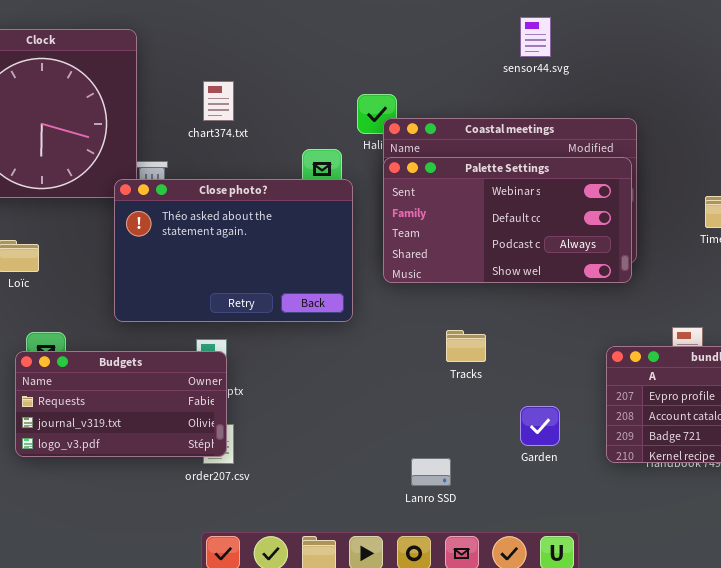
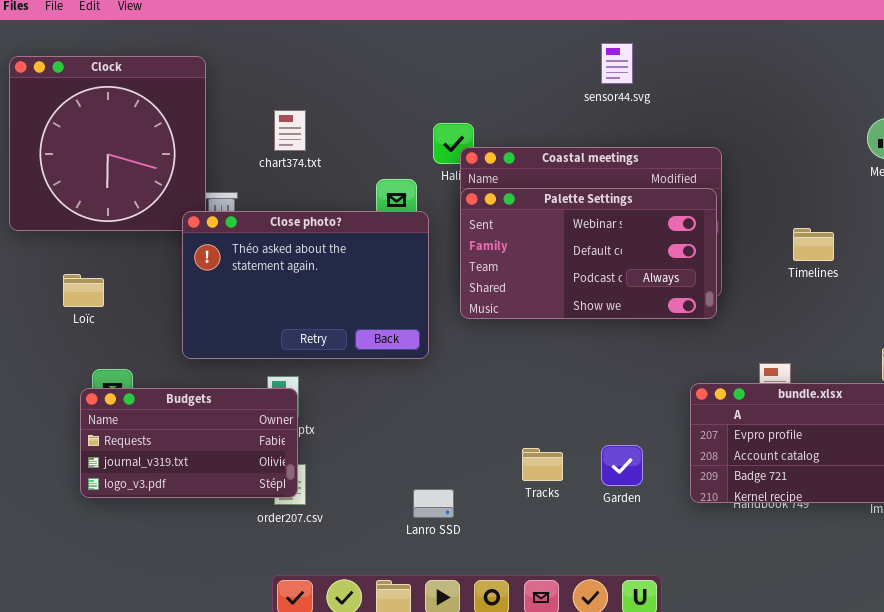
Tracks: [446,330,486,362] -> [522,448,563,481], moved
Lanro SSD: [411,458,451,486] -> [413,489,454,518], moved

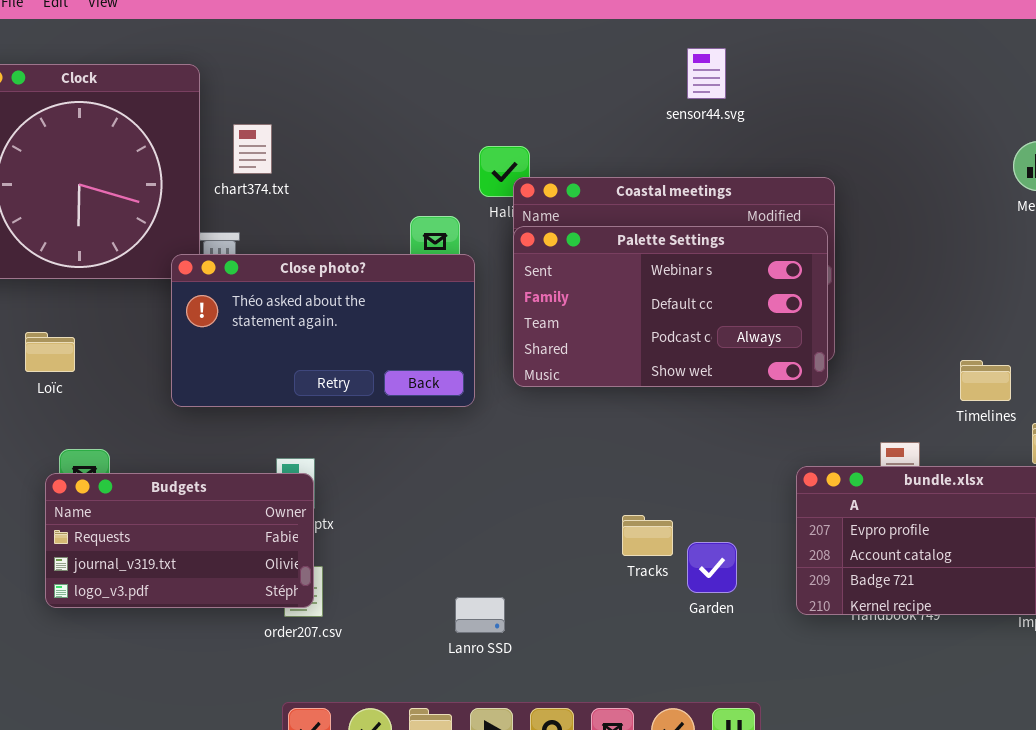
chart374.txt: [274,110,306,151] -> [233,124,272,174], moved
Close photo?: [182,211,429,359] -> [171,254,475,407], resized
Timelines: [793,228,834,261] -> [960,360,1011,401], moved
Tracks: [522,448,563,481] -> [622,515,673,556], moved

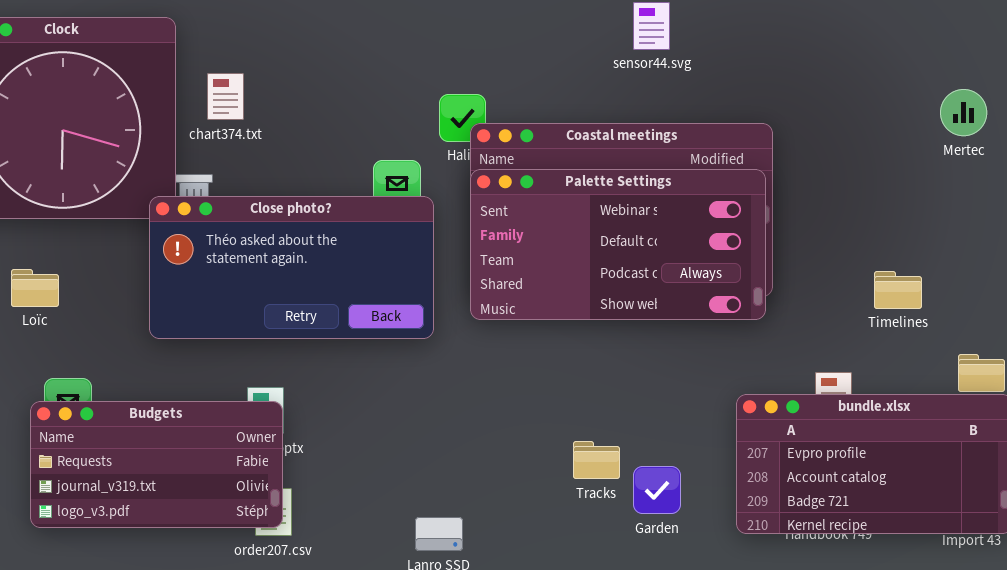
Timelines: [960,360,1011,401] -> [874,271,922,309], moved

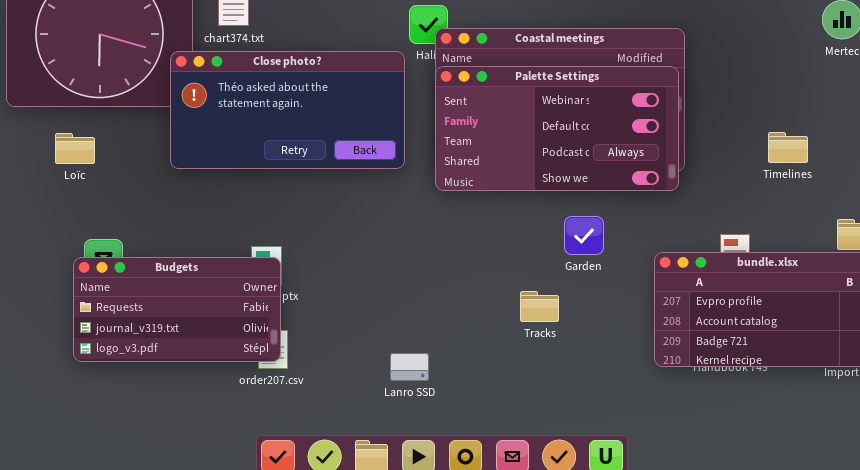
Close photo?: [149,196,434,339] -> [170,51,405,169], moved
Loïc: [11,269,59,307] -> [55,133,95,164], moved
Timelines: [874,271,922,309] -> [768,132,808,163], moved
Garden: [633,466,681,514] -> [564,216,604,255], moved

